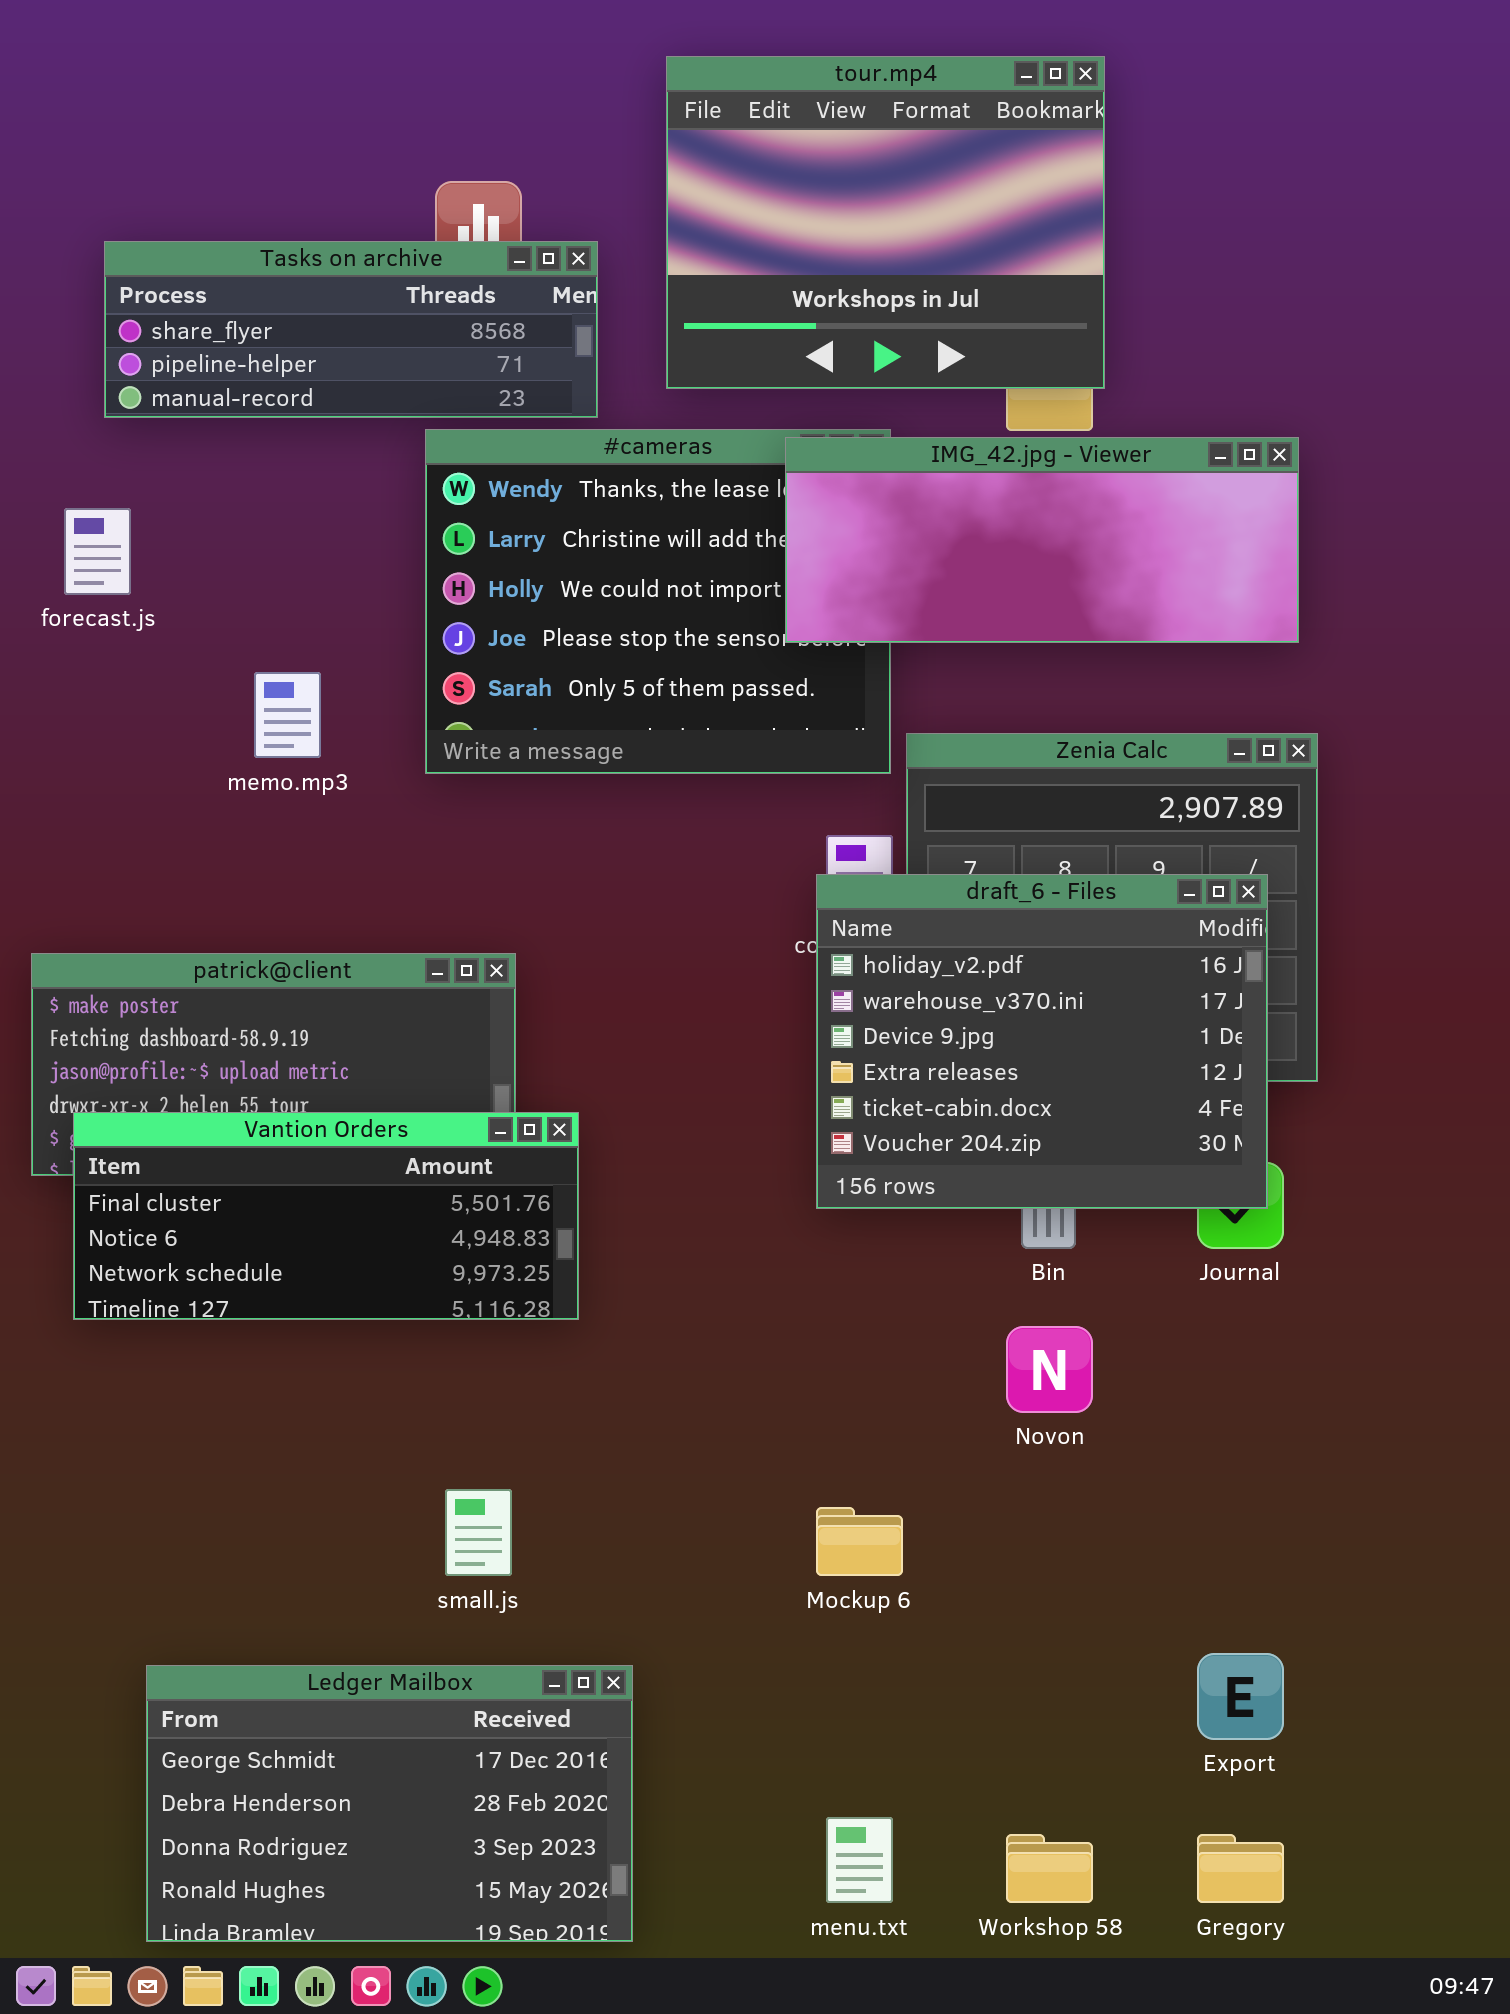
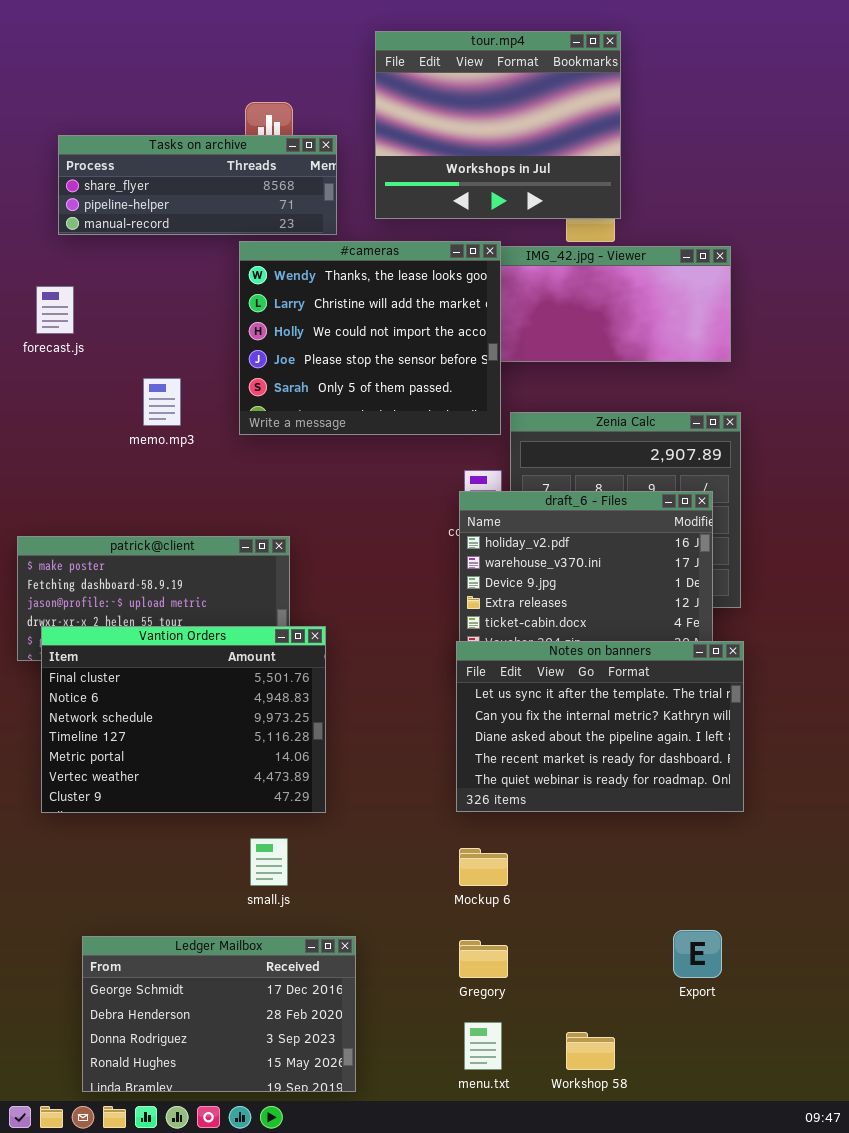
#cameras: [425,429,891,774] -> [239,241,501,435], raised
Vantion Orders: [73,1112,579,1320] -> [41,626,326,813], resized
Notes on banners: none -> [456,641,744,812], opened
Gregory: [1197,1834,1284,1903] -> [459,940,508,978], moved

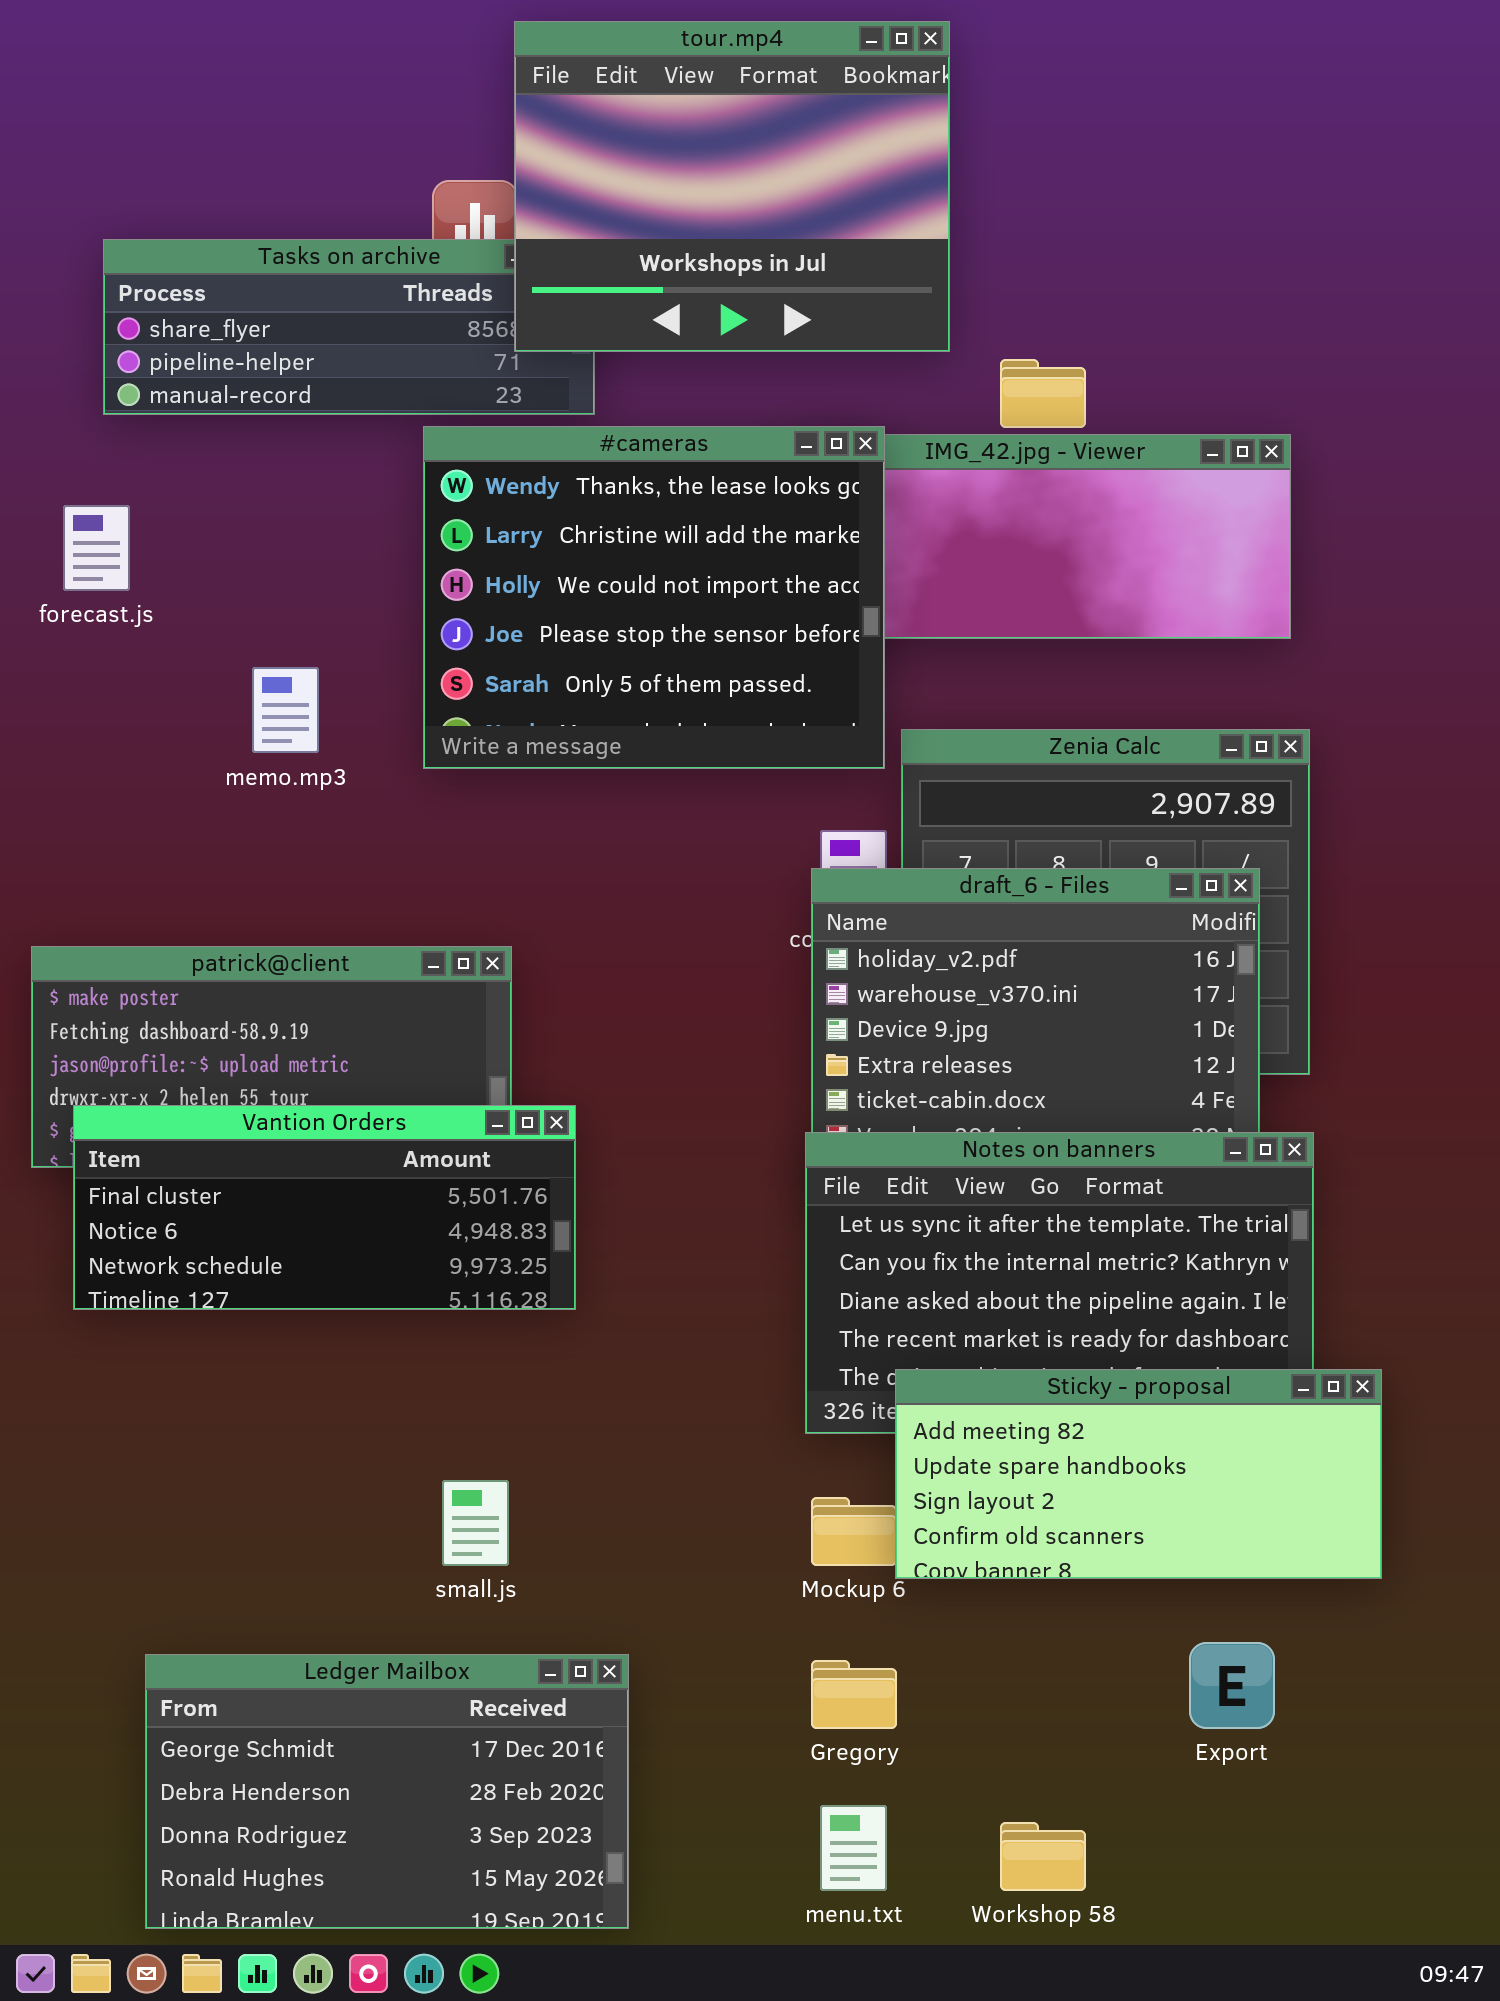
tour.mp4: [375,31,621,219] -> [514,21,950,352], moved
Vantion Orders: [41,626,326,813] -> [73,1105,576,1310], resized
Sticky - proposal: none -> [895,1369,1382,1579], opened

